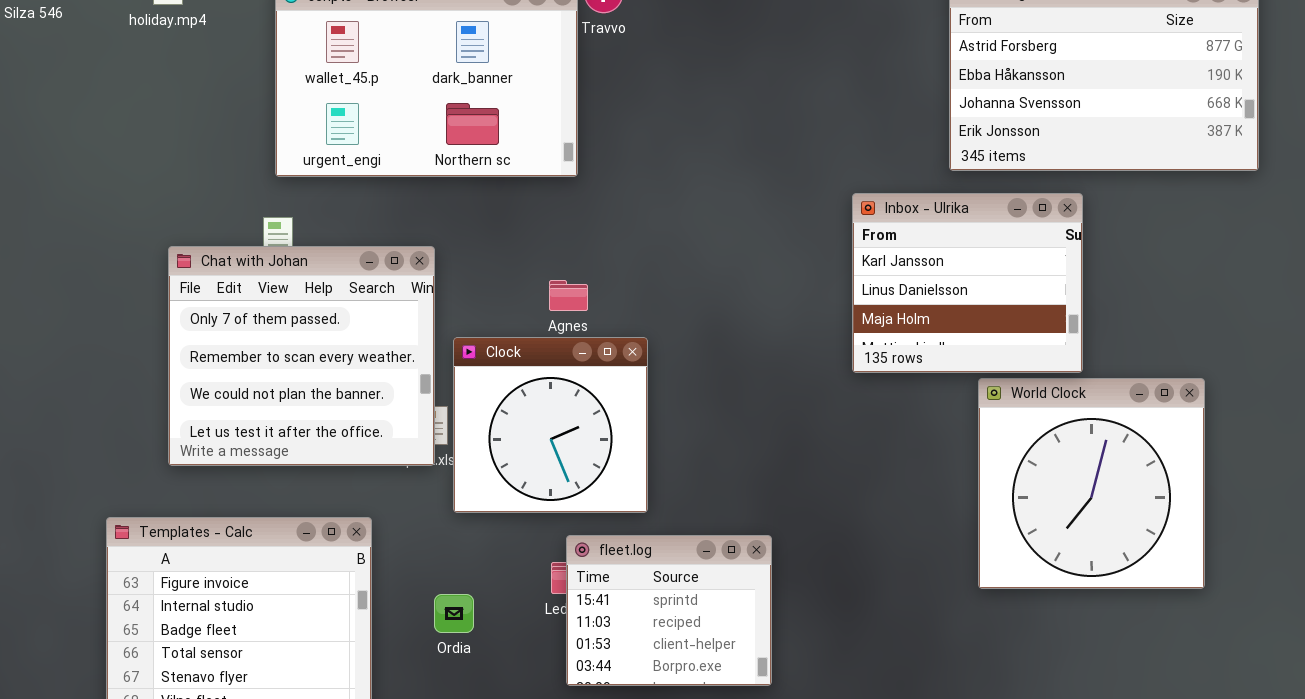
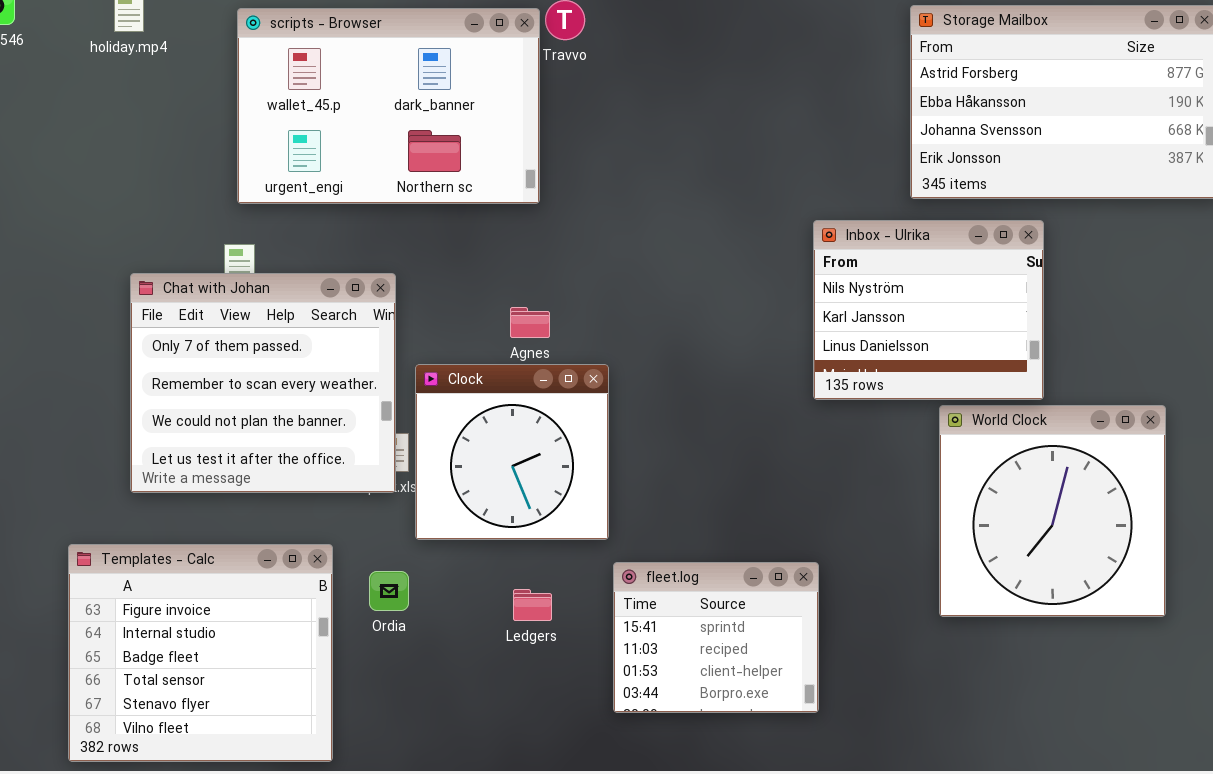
Inbox - Ulrika: [852,193,1083,373] -> [813,220,1044,400], scrolled up 1 row
fleet.log: [566,535,772,686] -> [613,562,819,713], moved
Ordia: [434,594,474,633] -> [369,571,409,611], moved

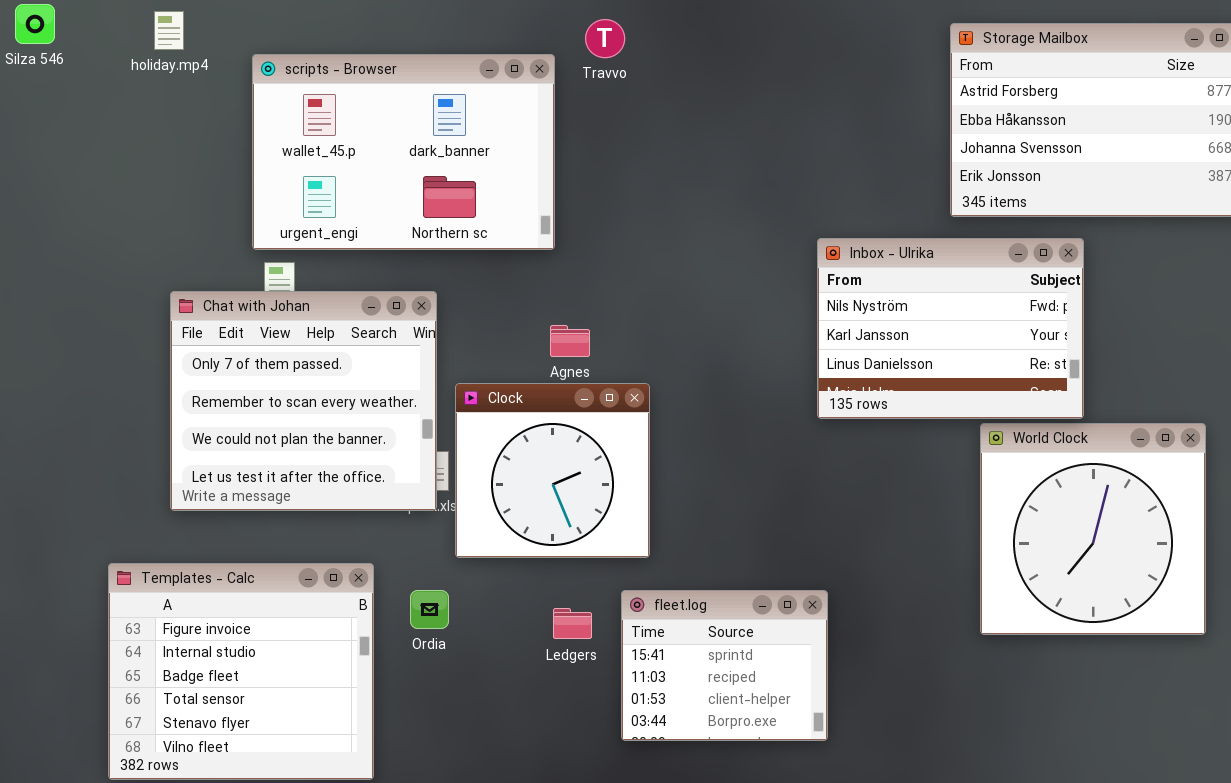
scripts - Browser: [237,8,540,204] -> [252,54,555,250], moved
Inbox - Ulrika: [813,220,1044,400] -> [817,238,1084,419], resized
fleet.log: [613,562,819,713] -> [621,590,828,741], moved

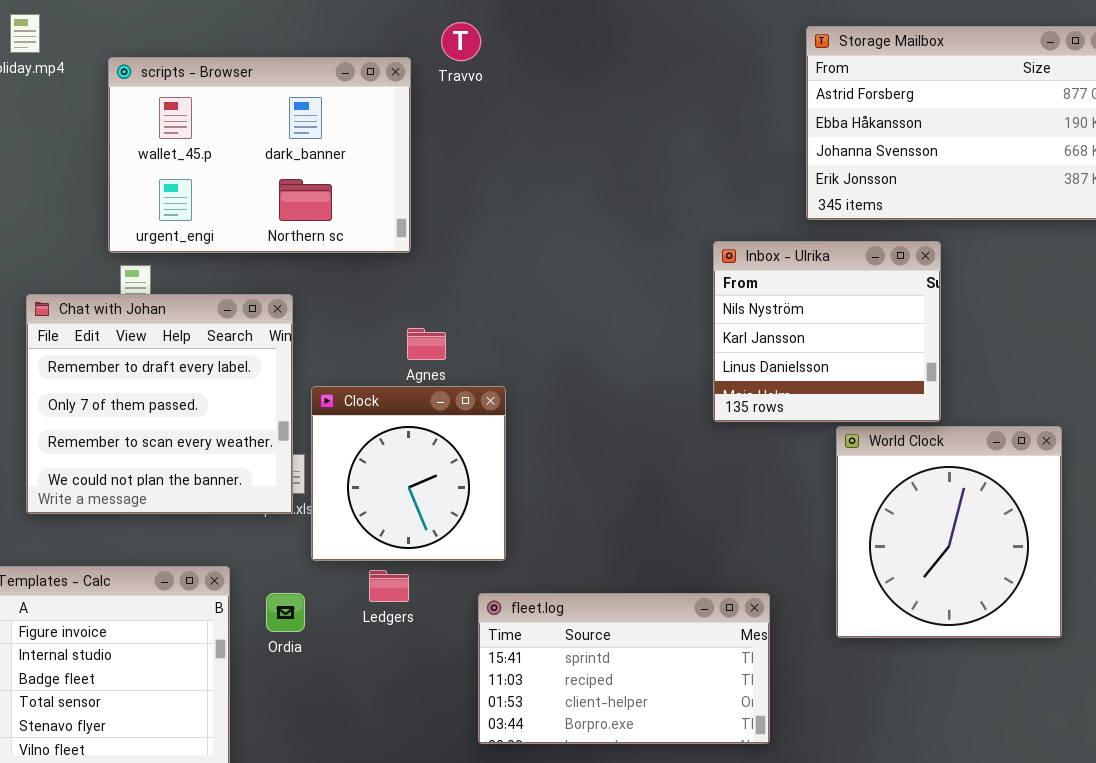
Inbox - Ulrika: [817,238,1084,419] -> [713,241,941,422], resized
Chat with Johan: [170,291,437,511] -> [26,294,293,514], scrolled up 1 row
fleet.log: [621,590,828,741] -> [478,593,770,744], resized
Ledgers: [553,608,592,639] -> [369,570,409,602], moved

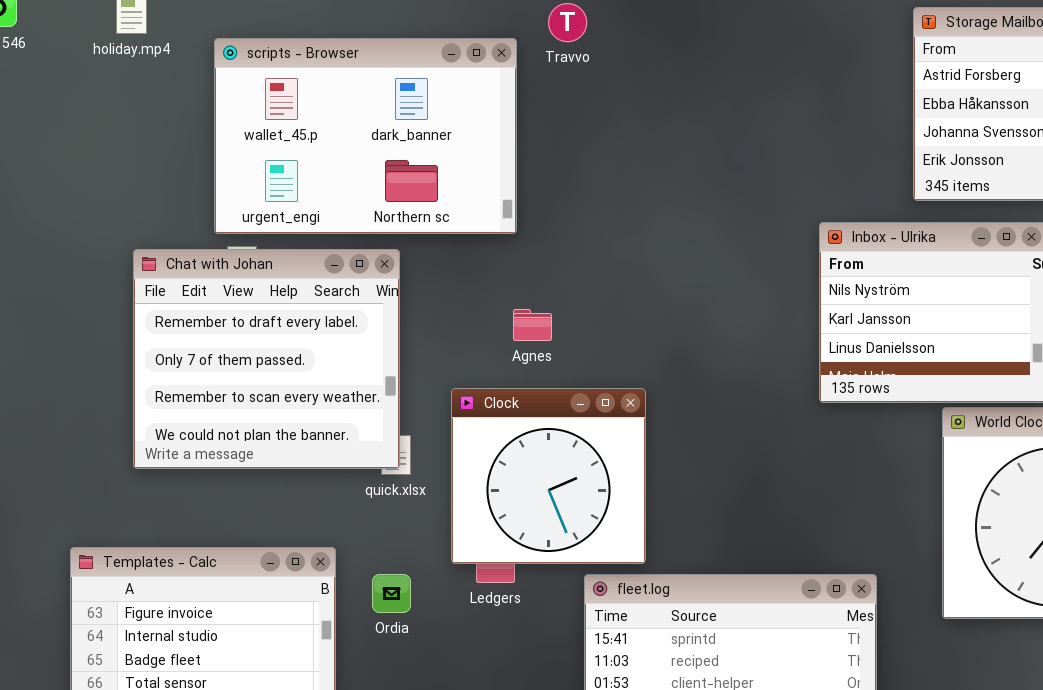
Chat with Johan: [26,294,293,514] -> [133,249,400,469], moved
Clock: [311,386,506,561] -> [451,388,646,564], moved

